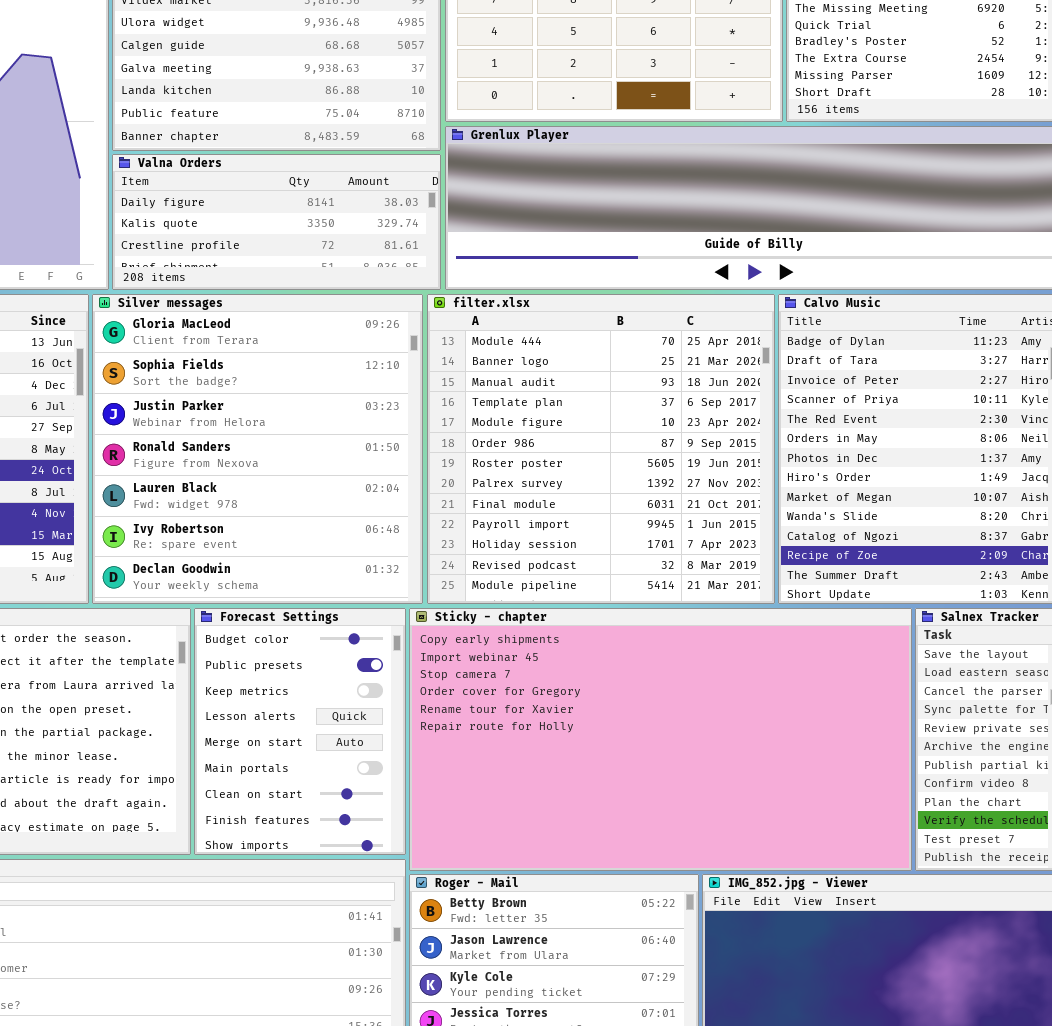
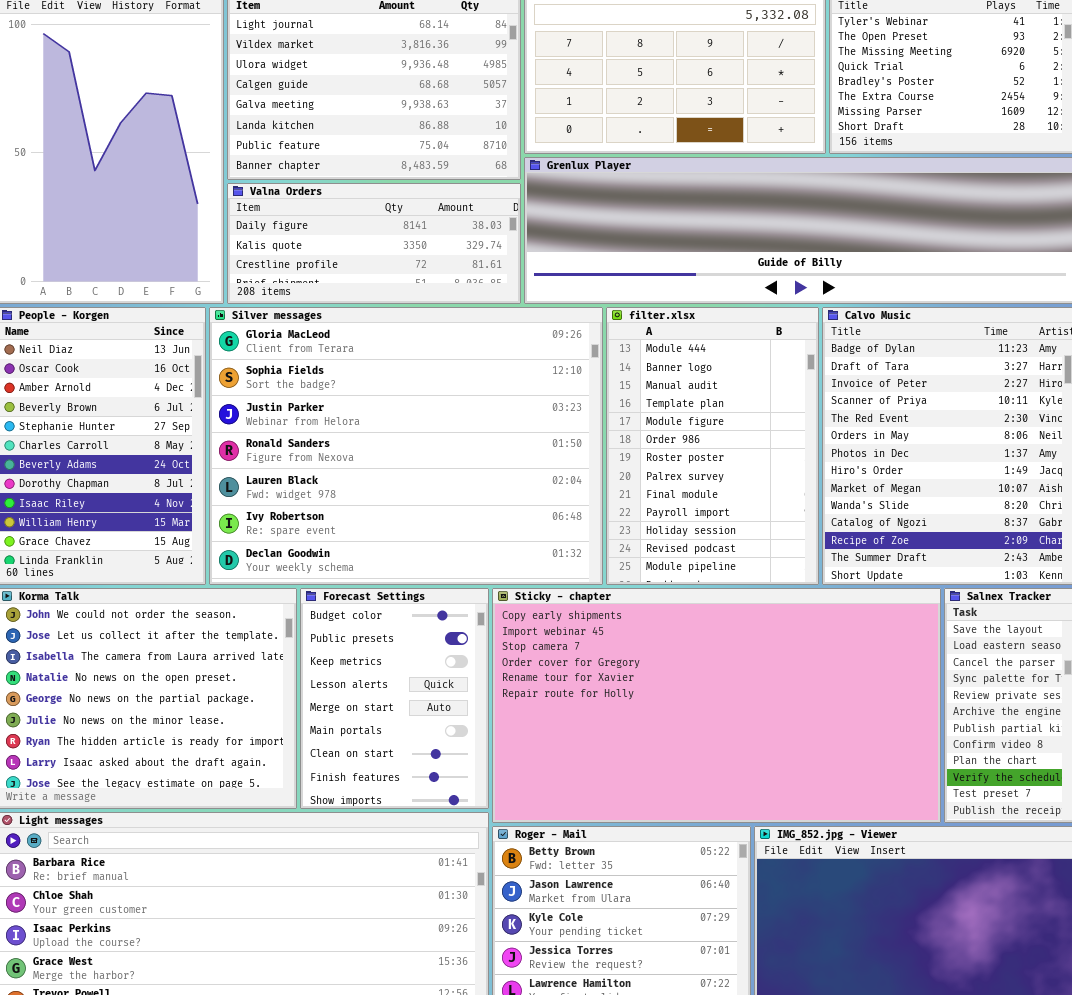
Silver messages: [92,294,423,604] -> [209,307,603,585], resized
filter.xlsx: [427,294,775,604] -> [606,307,819,585], resized

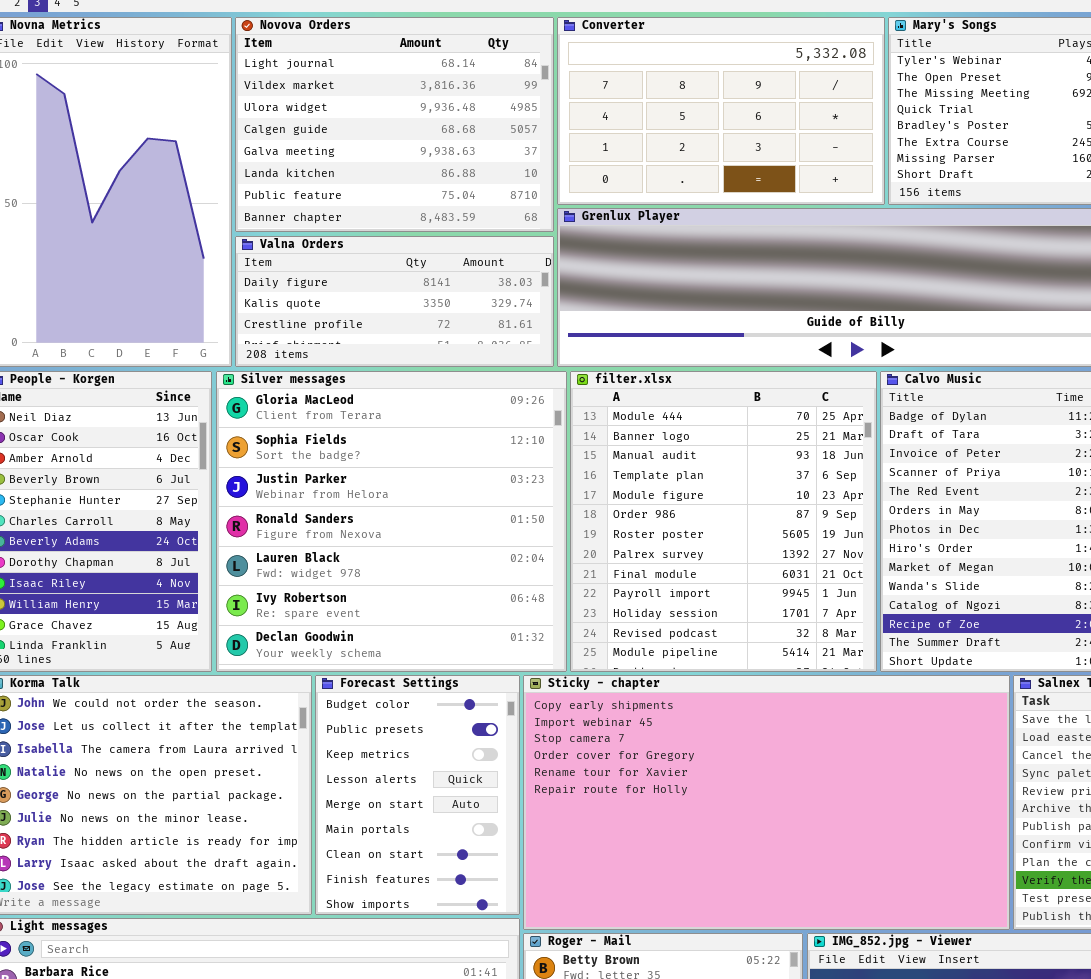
Silver messages: [209,307,603,585] -> [216,371,567,672], resized
filter.xlsx: [606,307,819,585] -> [570,371,877,672], resized

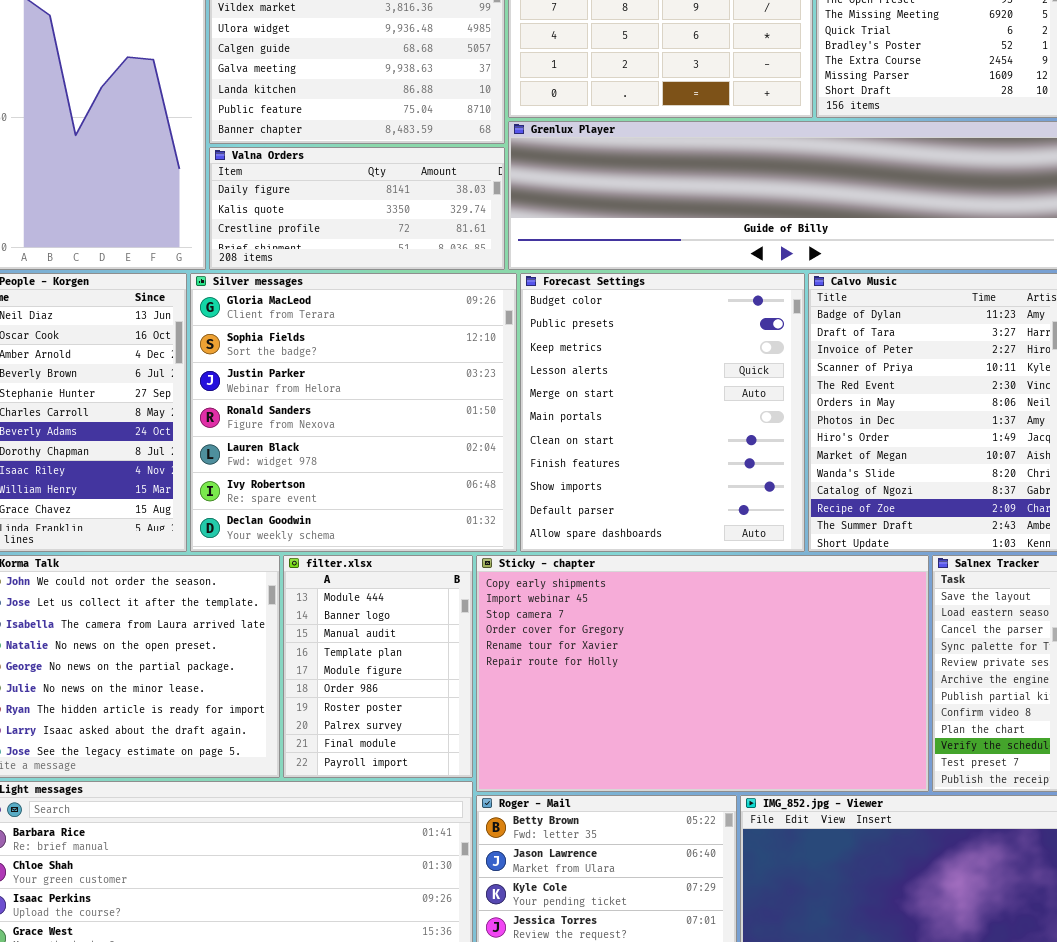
filter.xlsx: [570,371,877,672] -> [283,555,473,778], moved, resized
Forecast Settings: [315,675,520,915] -> [520,273,805,552], moved, resized

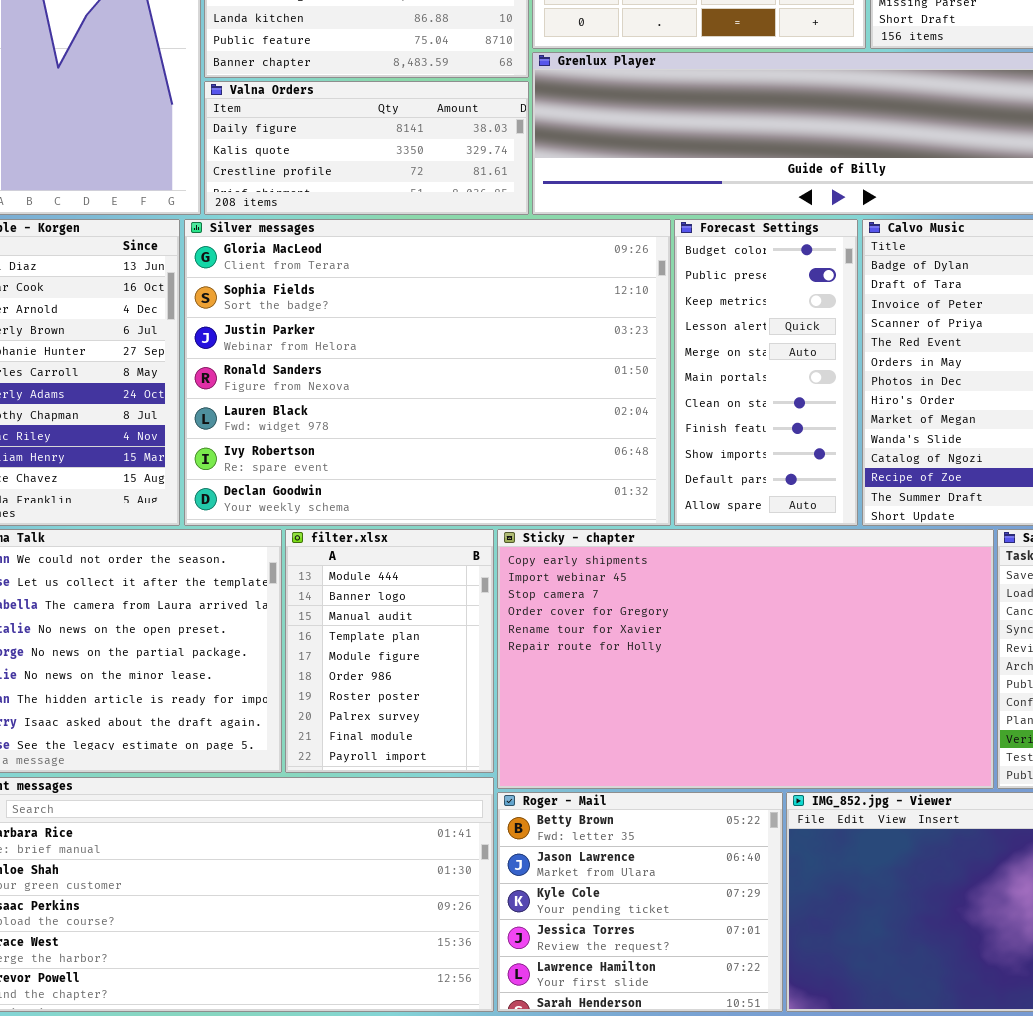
Silver messages: [190,273,517,552] -> [184,219,671,526], resized
Forecast Settings: [520,273,805,552] -> [674,219,858,526], resized

